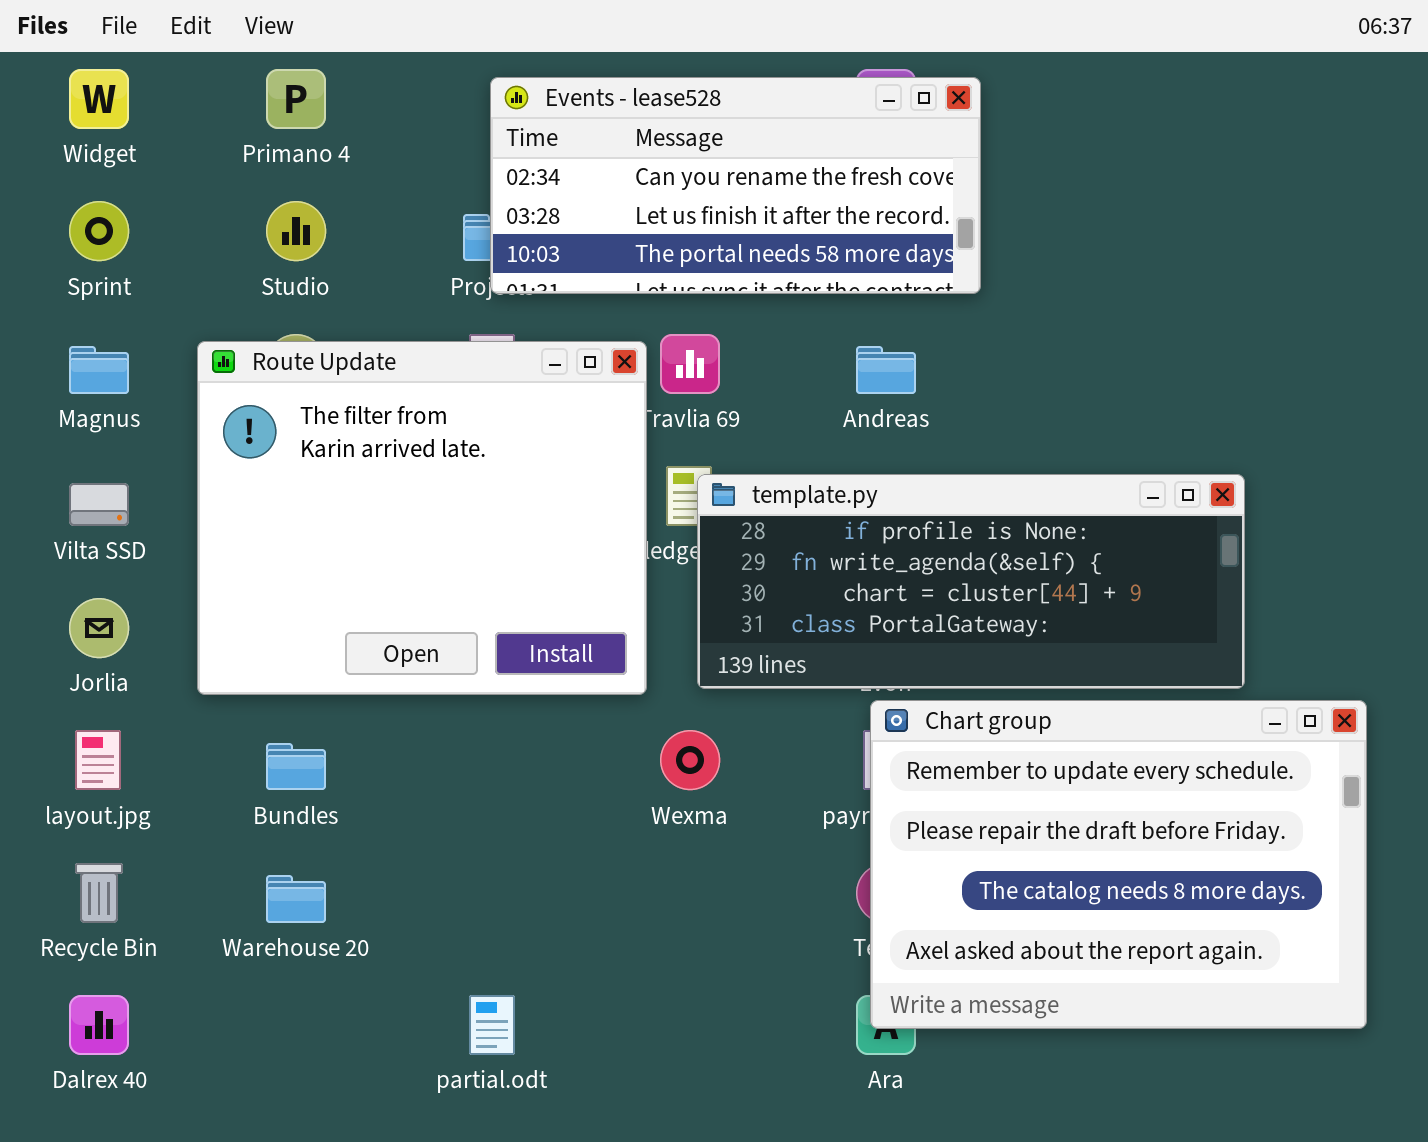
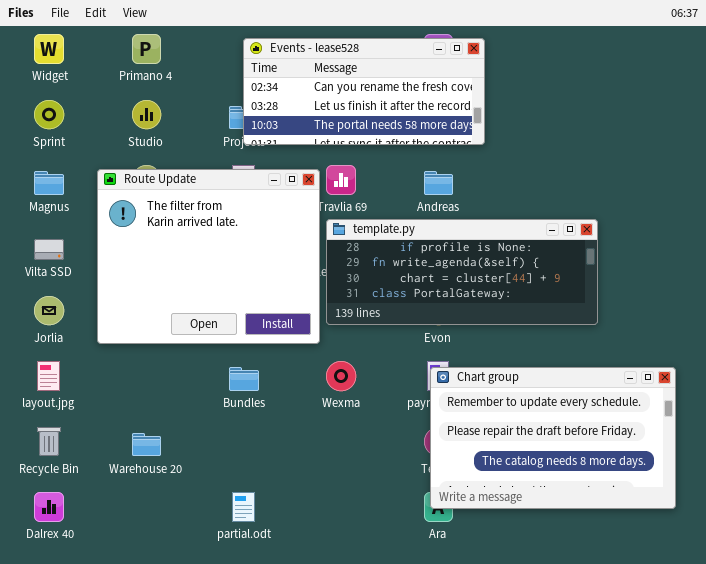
template.py: [697,474,1245,689] -> [326,219,598,325], moved
Chart group: [870,700,1367,1029] -> [430,367,676,509], resized
Bundles: [266,743,326,790] -> [229,367,259,391], moved

